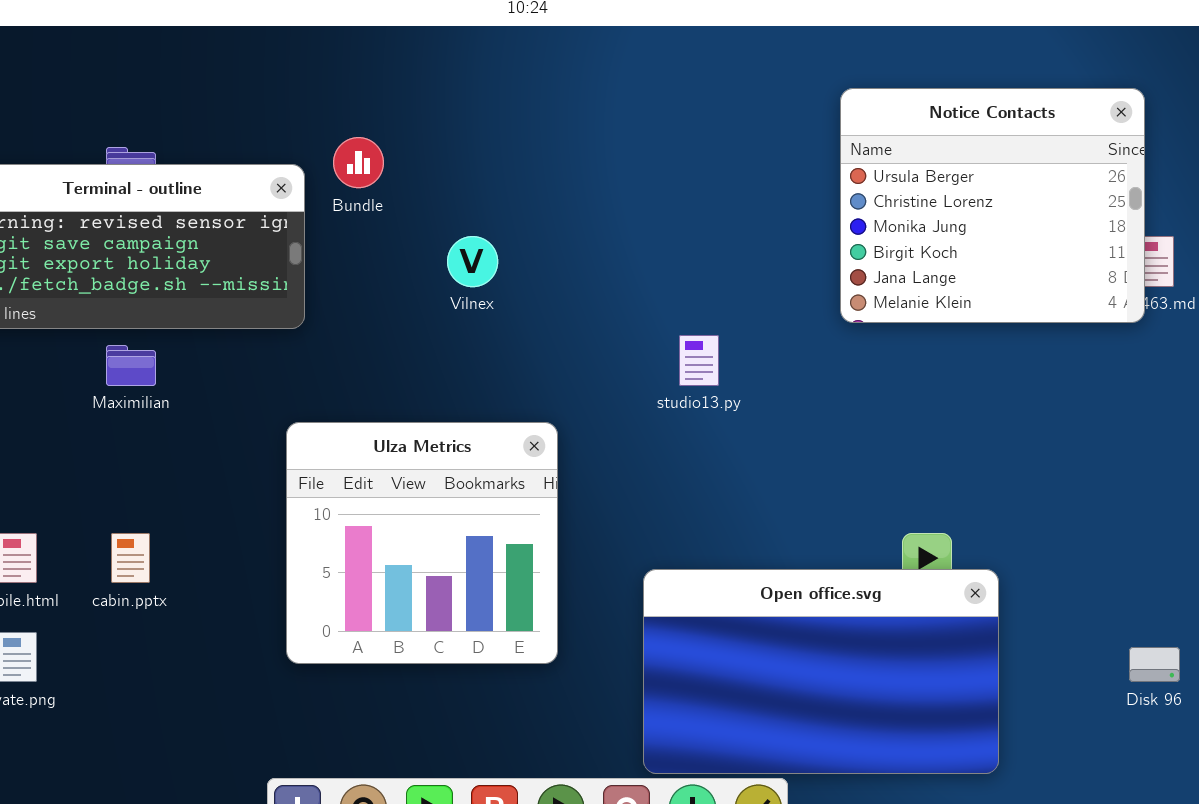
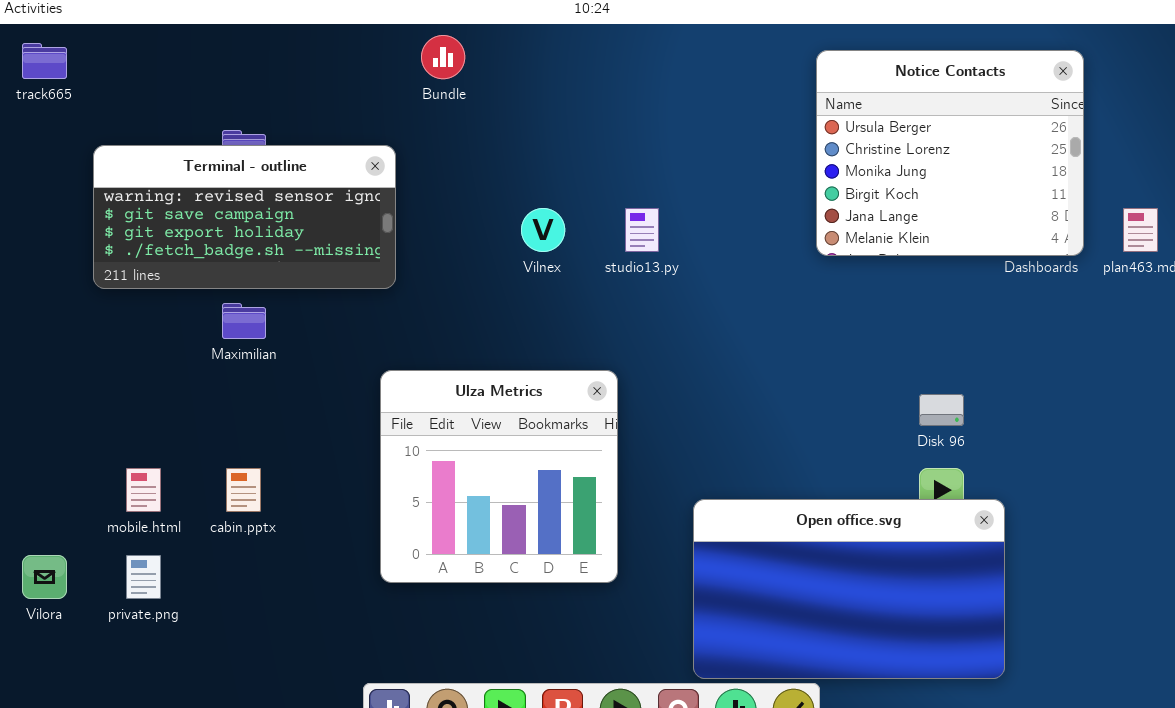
Notice Contacts: [840,88,1145,323] -> [816,50,1084,256], moved
Bundle: [333,137,384,188] -> [421,35,465,79], moved
studio13.py: [679,335,719,386] -> [625,208,659,252], moved
Disk 96: [1129,647,1180,682] -> [919,394,964,426], moved

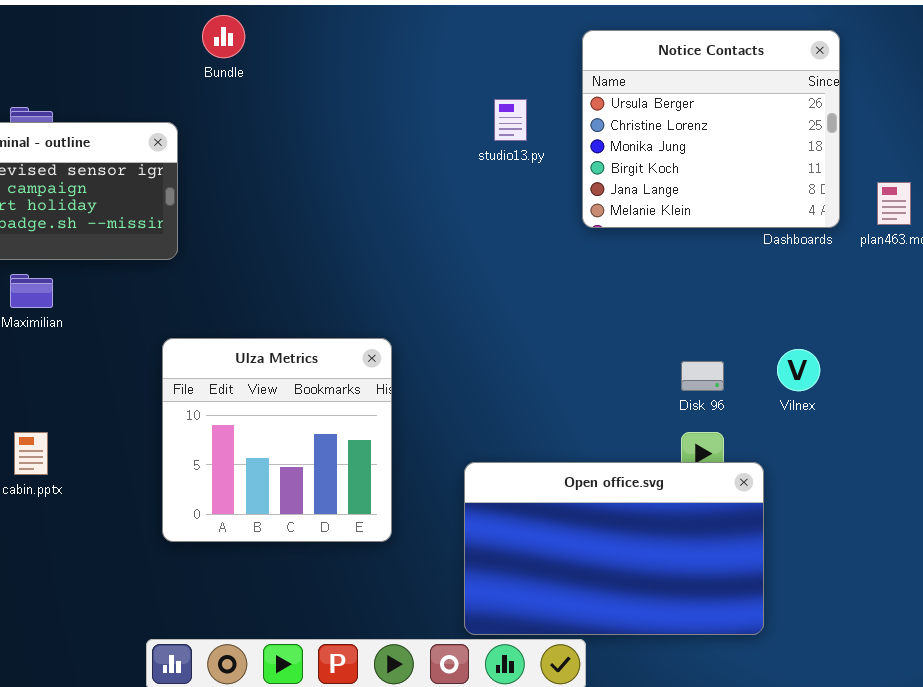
Vilnex: [521,208,565,252] -> [777,349,820,391], moved
studio13.py: [625,208,659,252] -> [494,99,527,141], moved

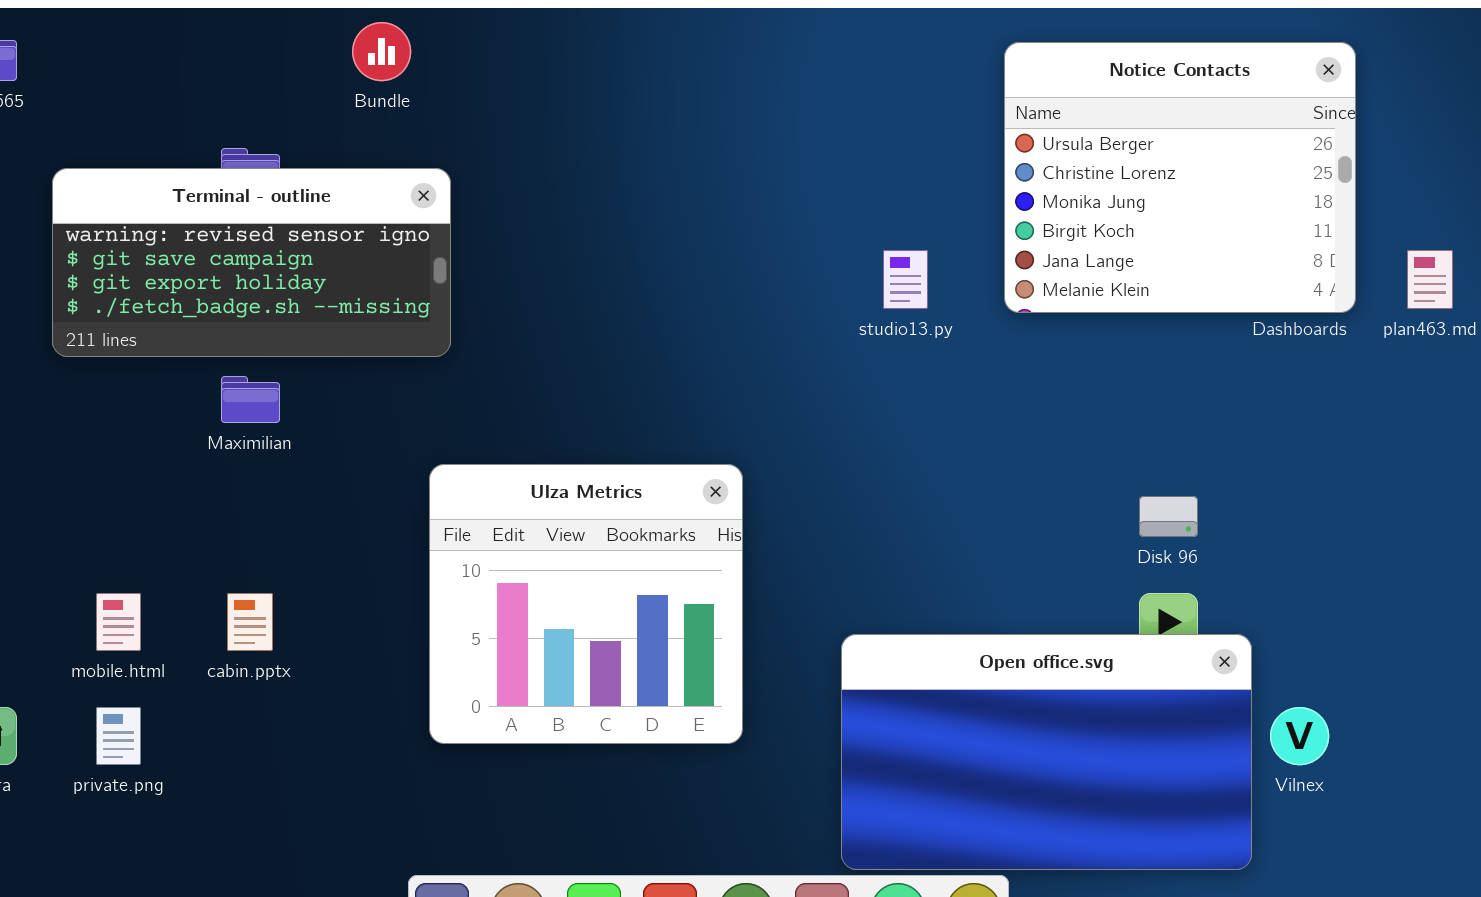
Bundle: [202,15,245,58] -> [352,22,411,81], moved
studio13.py: [494,99,527,141] -> [883,250,928,309], moved
Vilnex: [777,349,820,391] -> [1270,707,1329,765], moved

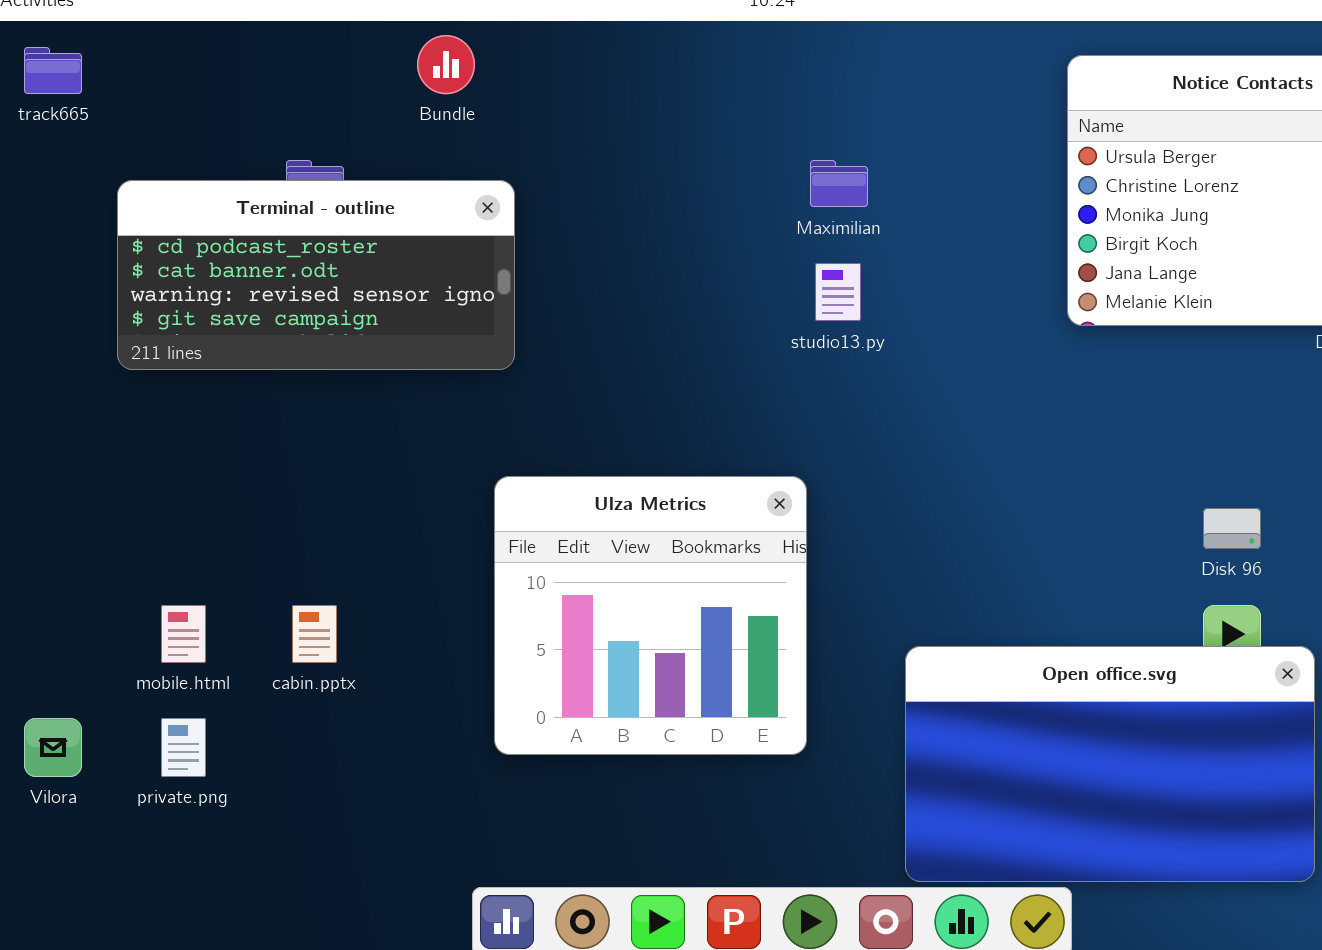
Terminal - outline: [52,168,451,357] -> [117,180,515,370], scrolled up 2 rows
studio13.py: [883,250,928,309] -> [815,263,861,321], moved
Maximilian: [221,376,280,423] -> [810,160,868,207], moved

